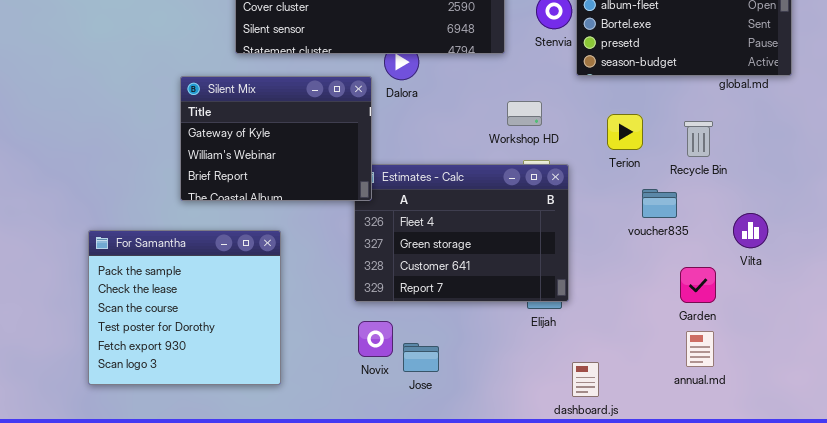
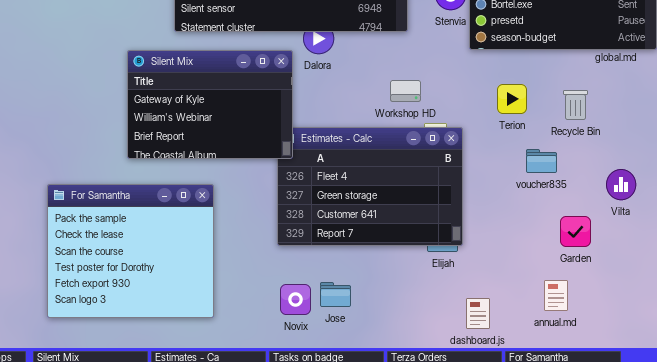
Workshop HD: [507,101,542,126] -> [390,80,421,102], moved
Novix: [358,321,393,357] -> [280,284,311,315], moved
annual.md: [686,331,714,367] -> [544,280,568,311], moved

